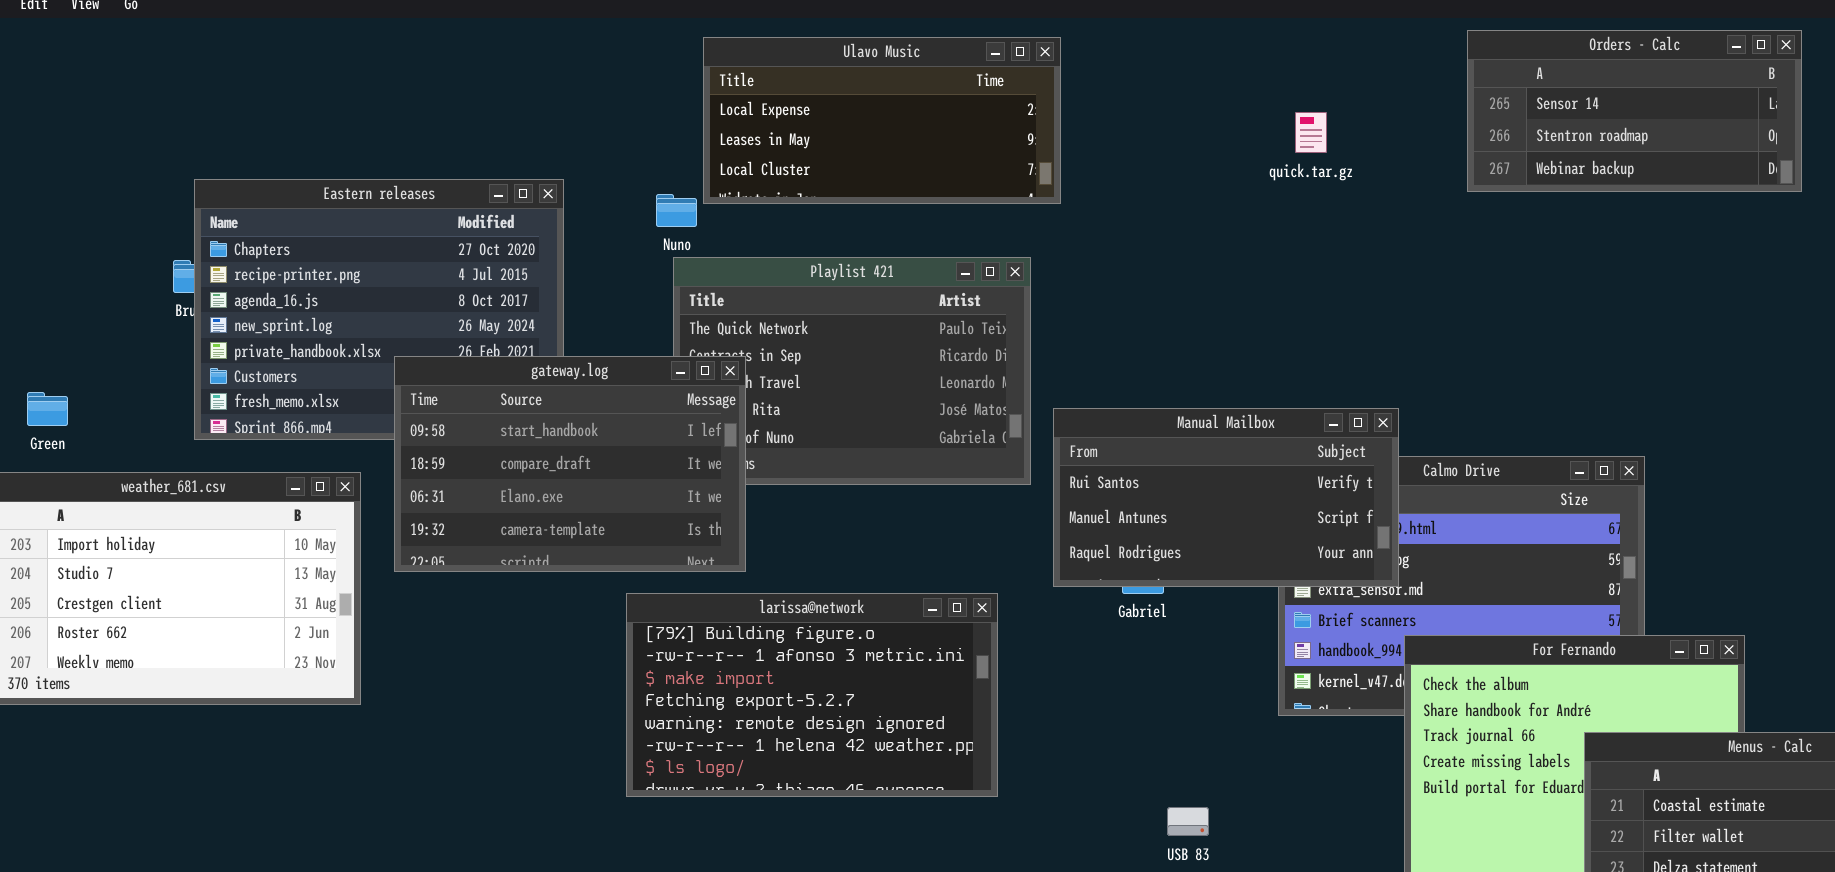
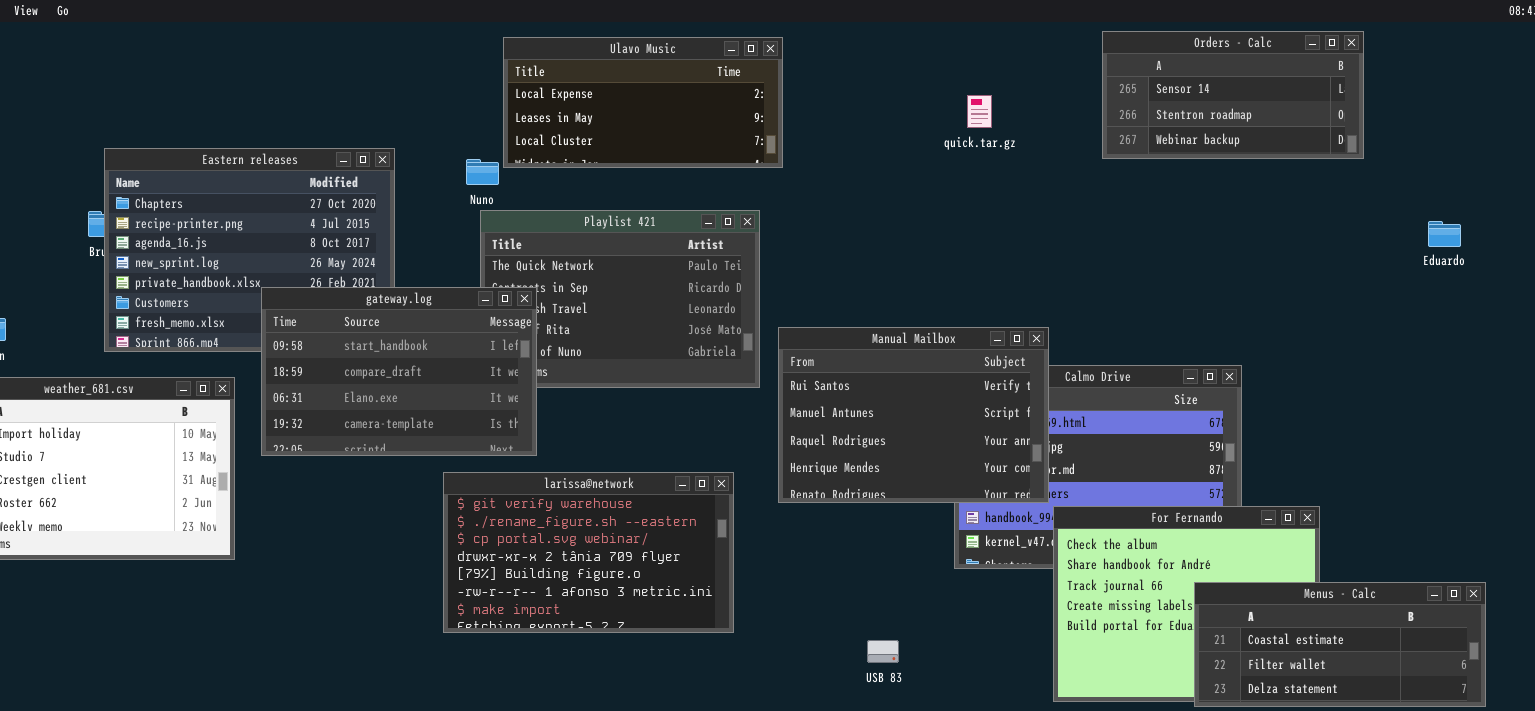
Manual Mailbox: [1053,408,1399,587] -> [778,327,1049,503], resized
larissa@network: [626,593,998,797] -> [443,472,734,633], scrolled up 4 rows

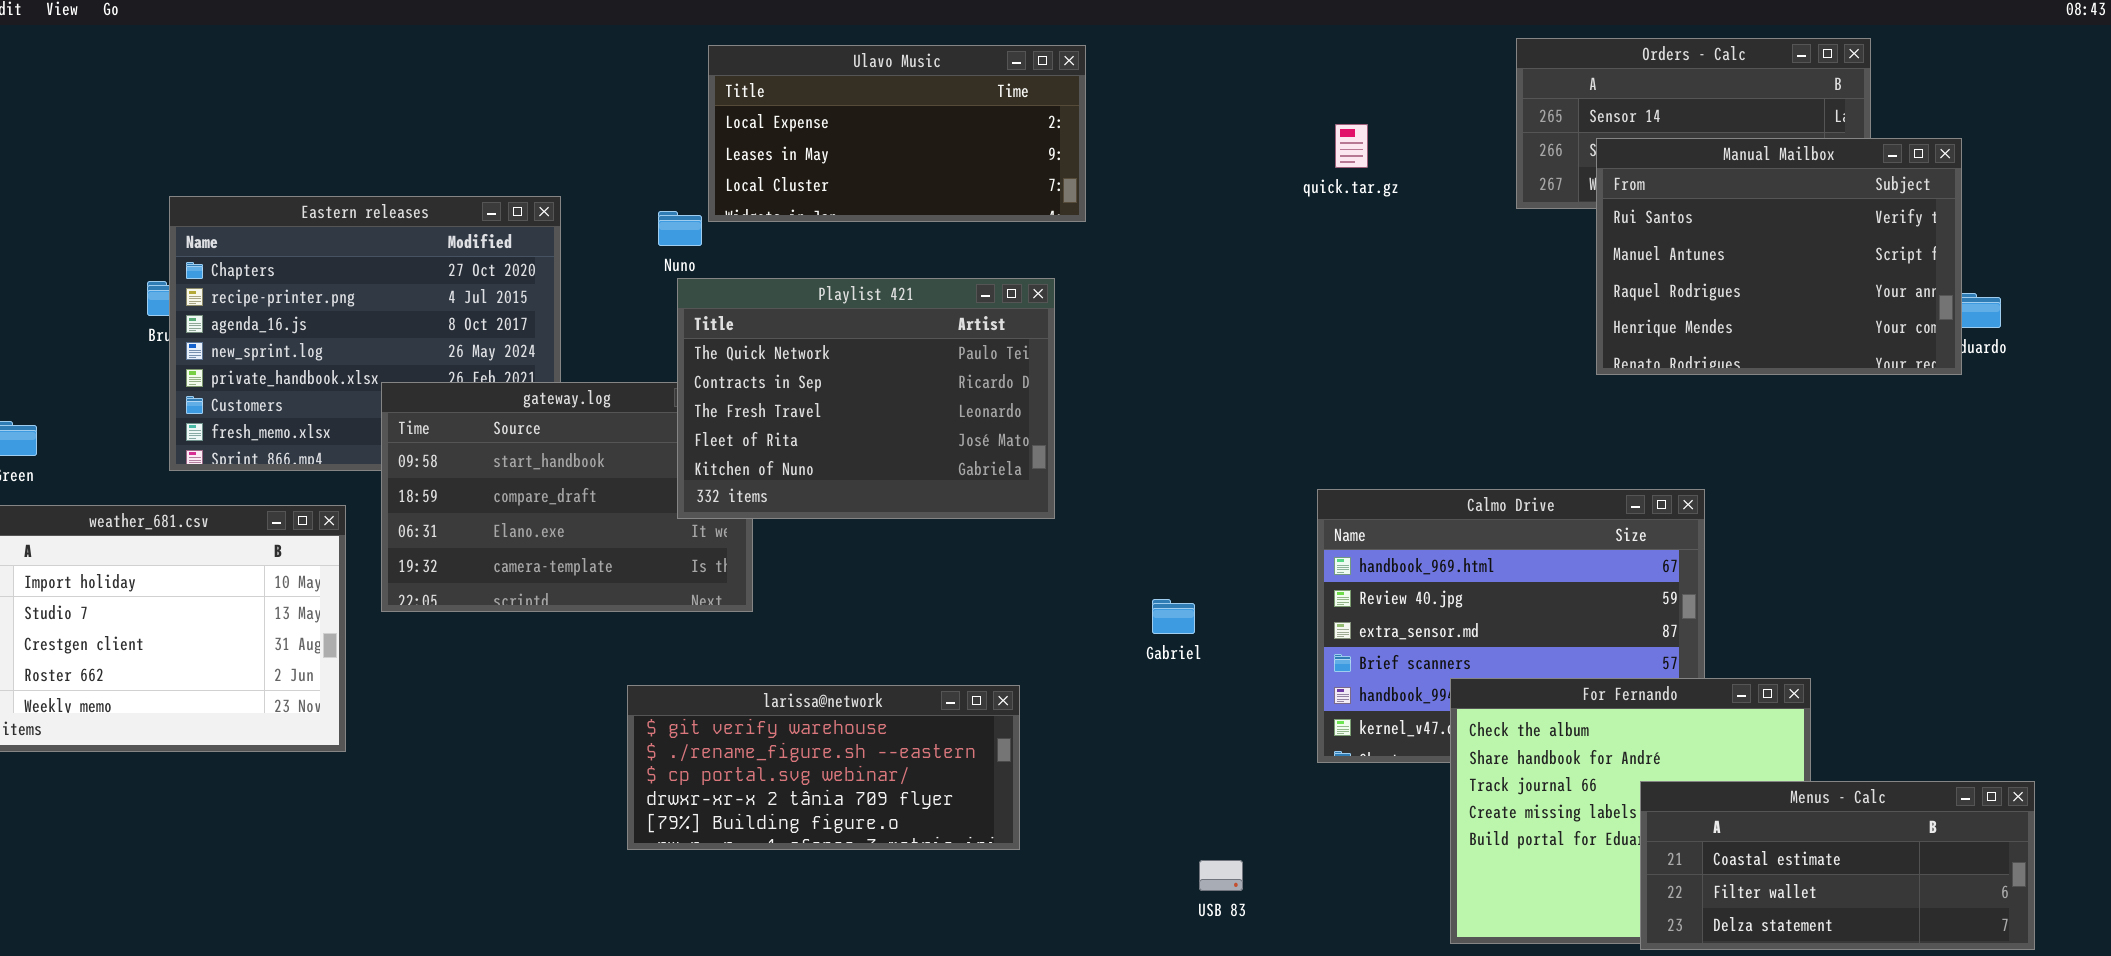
Playlist 421: [480,210,760,388] -> [677,278,1055,519], raised
Manual Mailbox: [778,327,1049,503] -> [1596,138,1962,375], moved
larissa@network: [443,472,734,633] -> [627,685,1020,850], resized

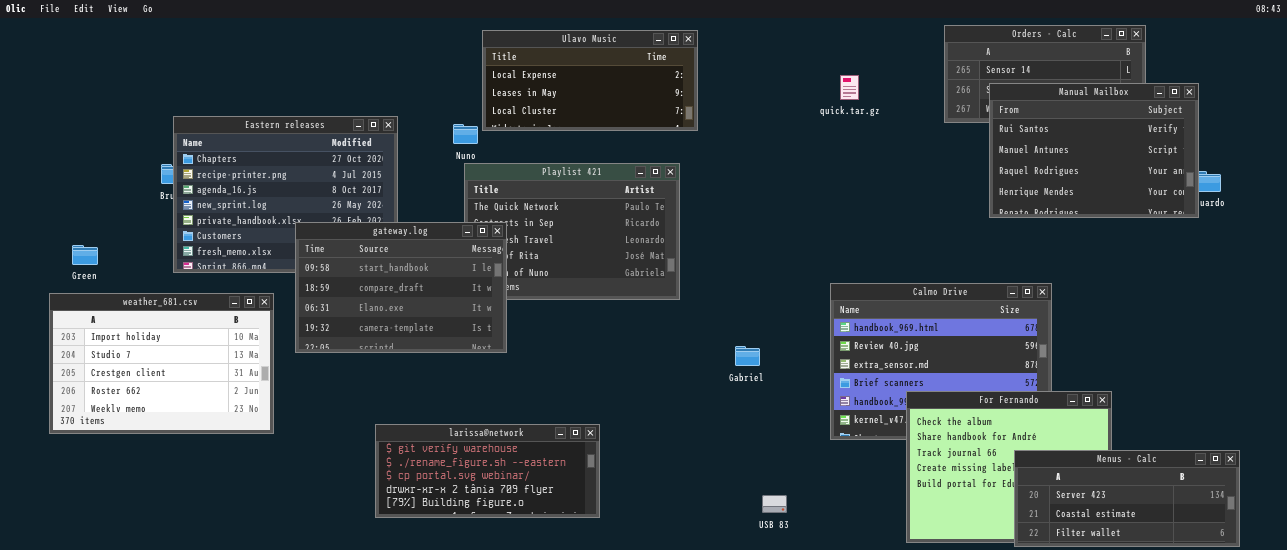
gateway.log: [381,382,753,612] -> [295,222,507,353], raised
larissa@network: [627,685,1020,850] -> [375,424,600,518], moved
Menus - Calc: [1640,781,2035,950] -> [1014,450,1240,547], scrolled up 1 row

